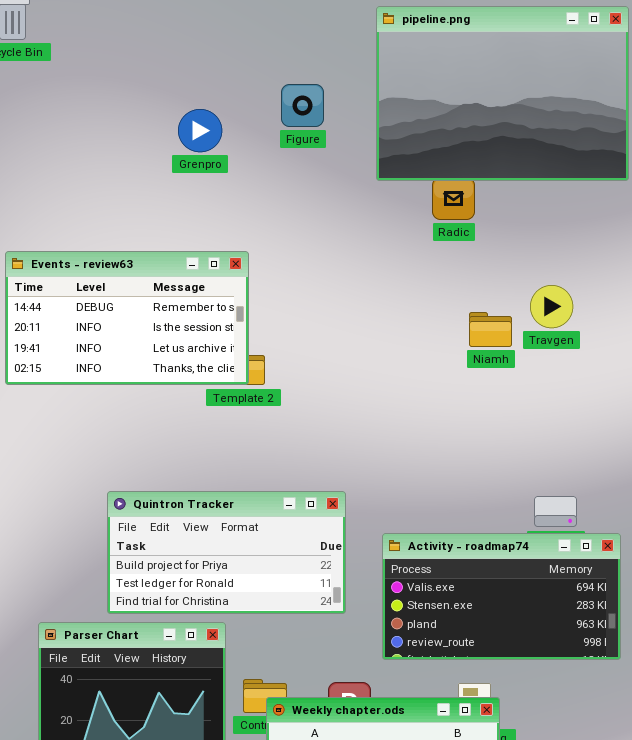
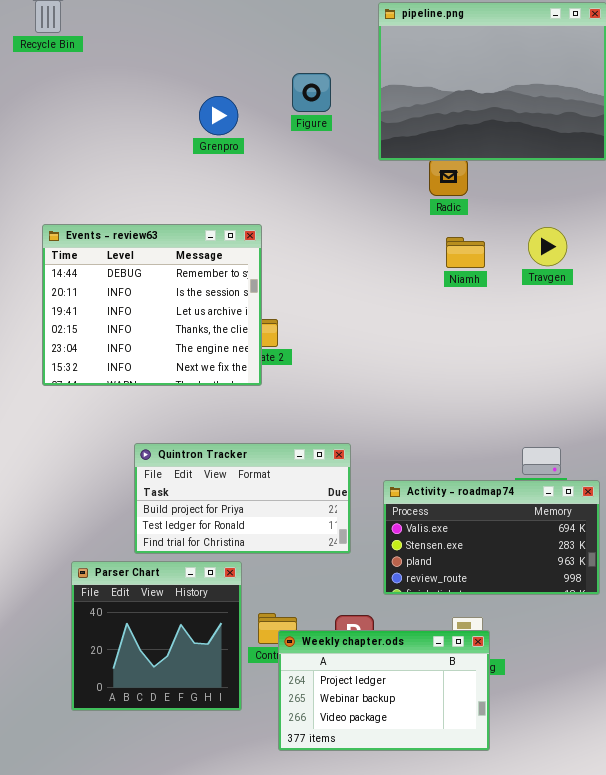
Events - review63: [5,251,249,385] -> [42,224,262,386], resized
Travgen: [530,285,573,328] -> [528,227,567,266], moved
Niamh: [469,312,512,347] -> [446,237,485,268], moved

